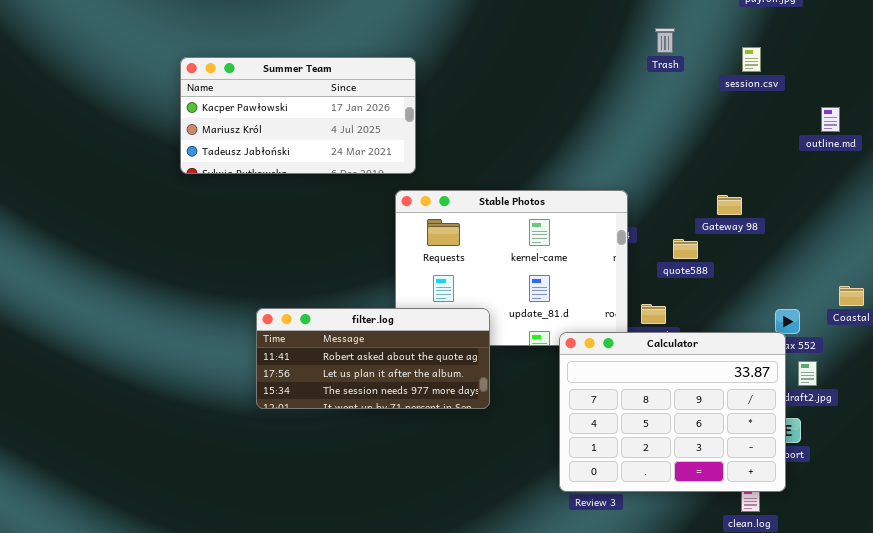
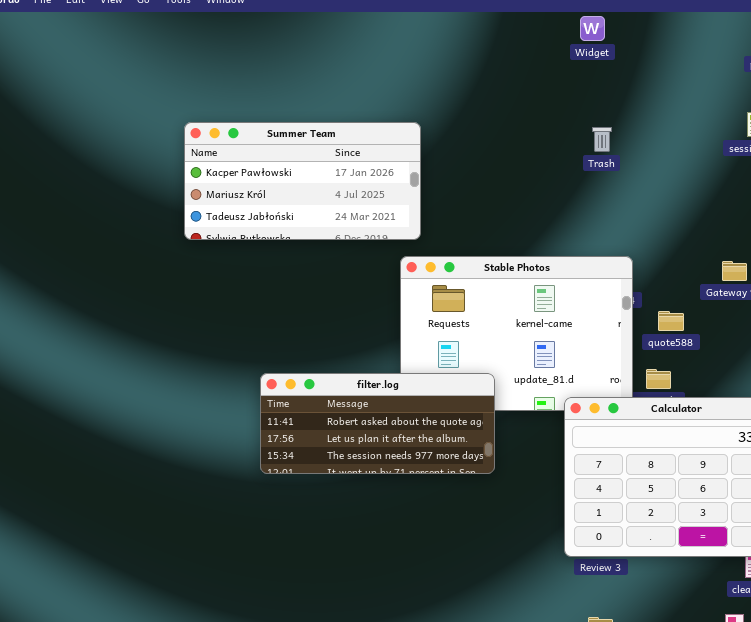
Trash: [655,28,675,53] -> [592,127,612,152], moved
quote588: [673,239,698,259] -> [658,311,684,331], moved

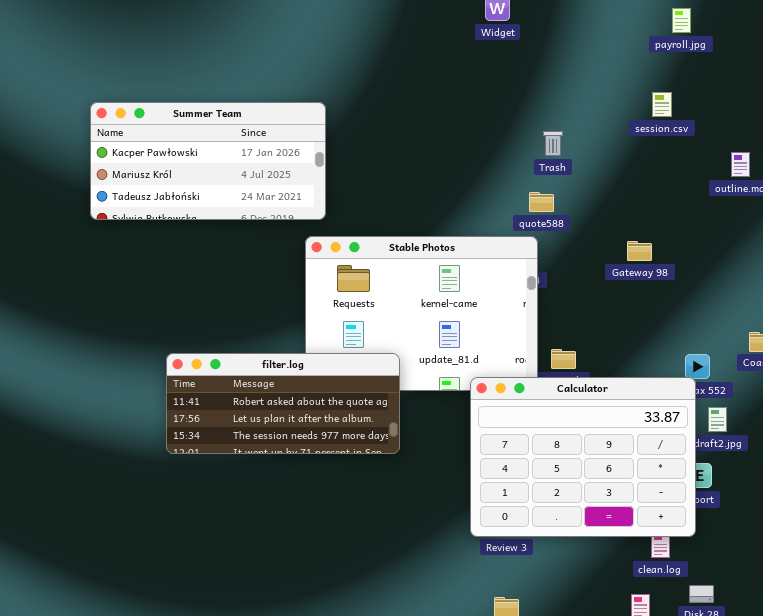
Trash: [592,127,612,152] -> [543,131,563,156], moved
quote588: [658,311,684,331] -> [529,192,554,212], moved

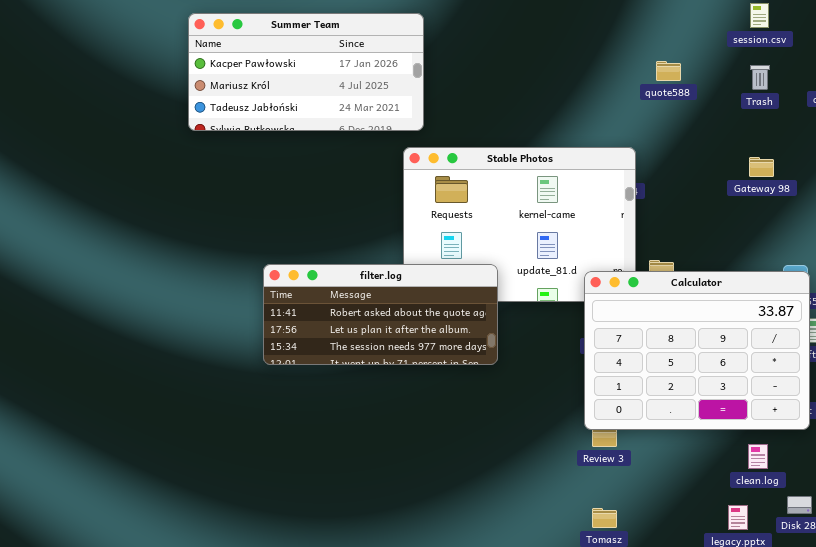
Trash: [543,131,563,156] -> [750,65,770,90], moved
quote588: [529,192,554,212] -> [656,61,681,81], moved
Gateway 98: [627,241,652,261] -> [749,157,774,177], moved
Calculator: [470,377,696,537] -> [584,271,810,430], moved

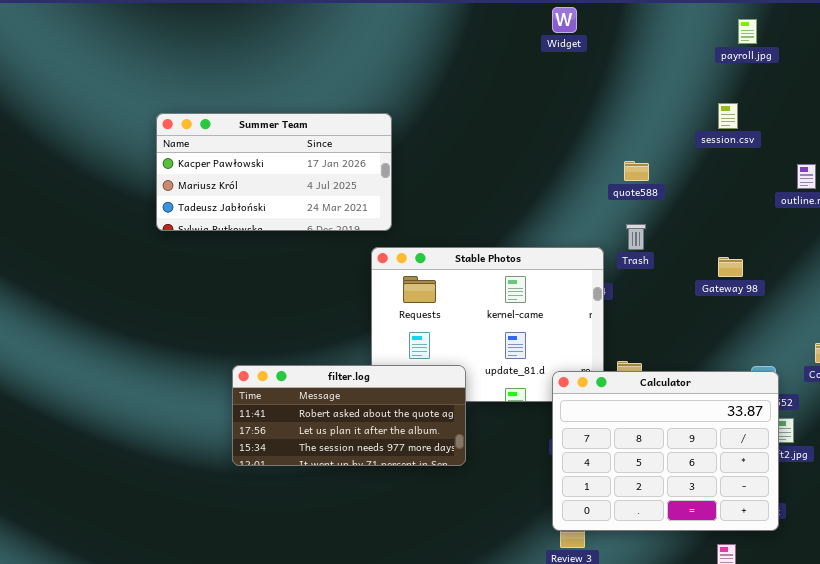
Trash: [750,65,770,90] -> [626,224,646,250], moved

